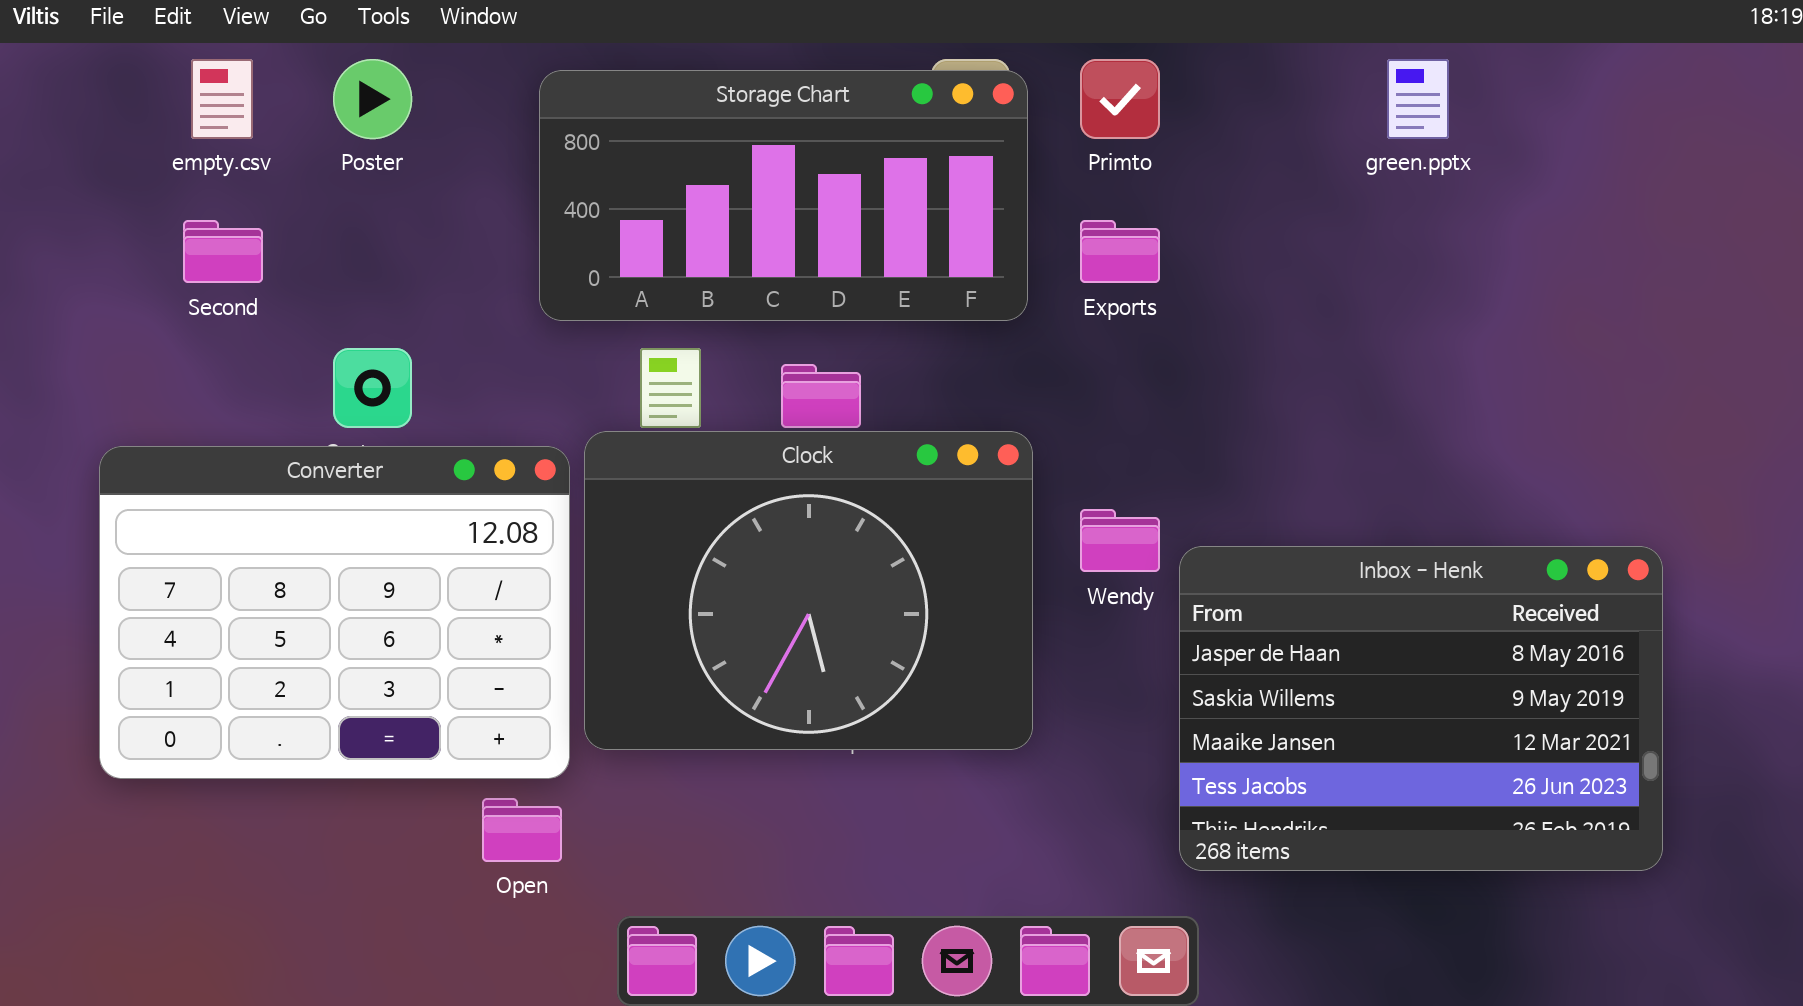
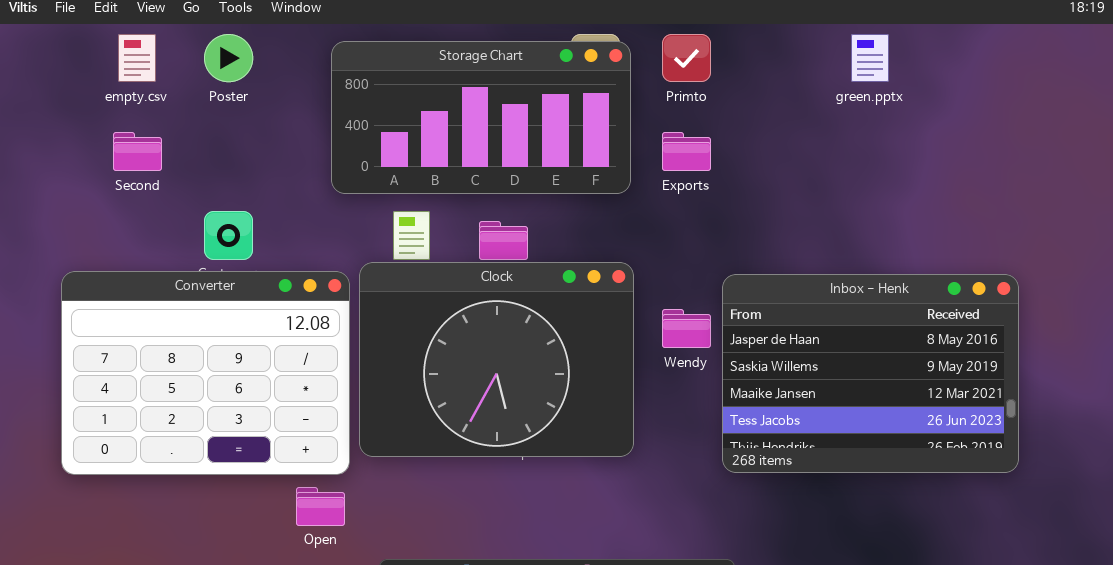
Inbox - Henk: [1179,546,1663,871] -> [722,274,1019,473], moved

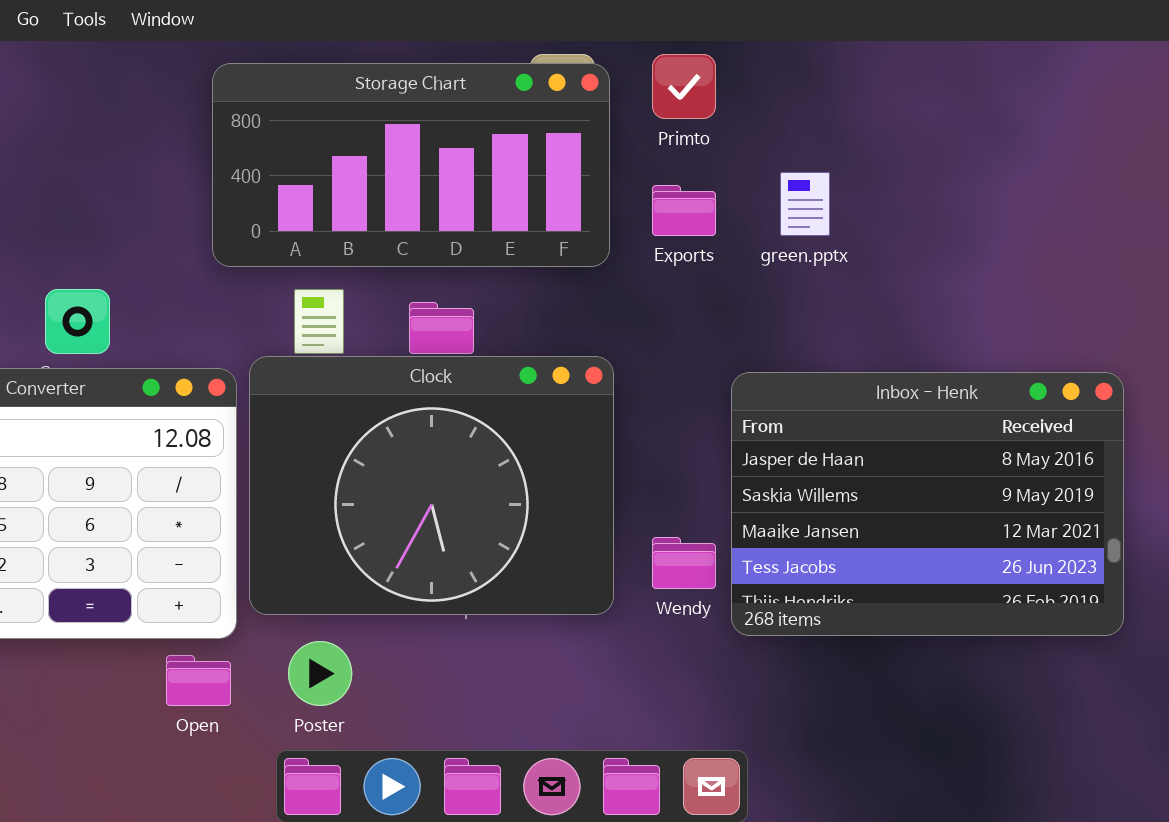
Poster: [204,34,253,82] -> [288,641,352,706], moved
green.pptx: [851,34,889,82] -> [780,172,830,236], moved
Wendy: [662,309,711,348] -> [652,537,716,589], moved

